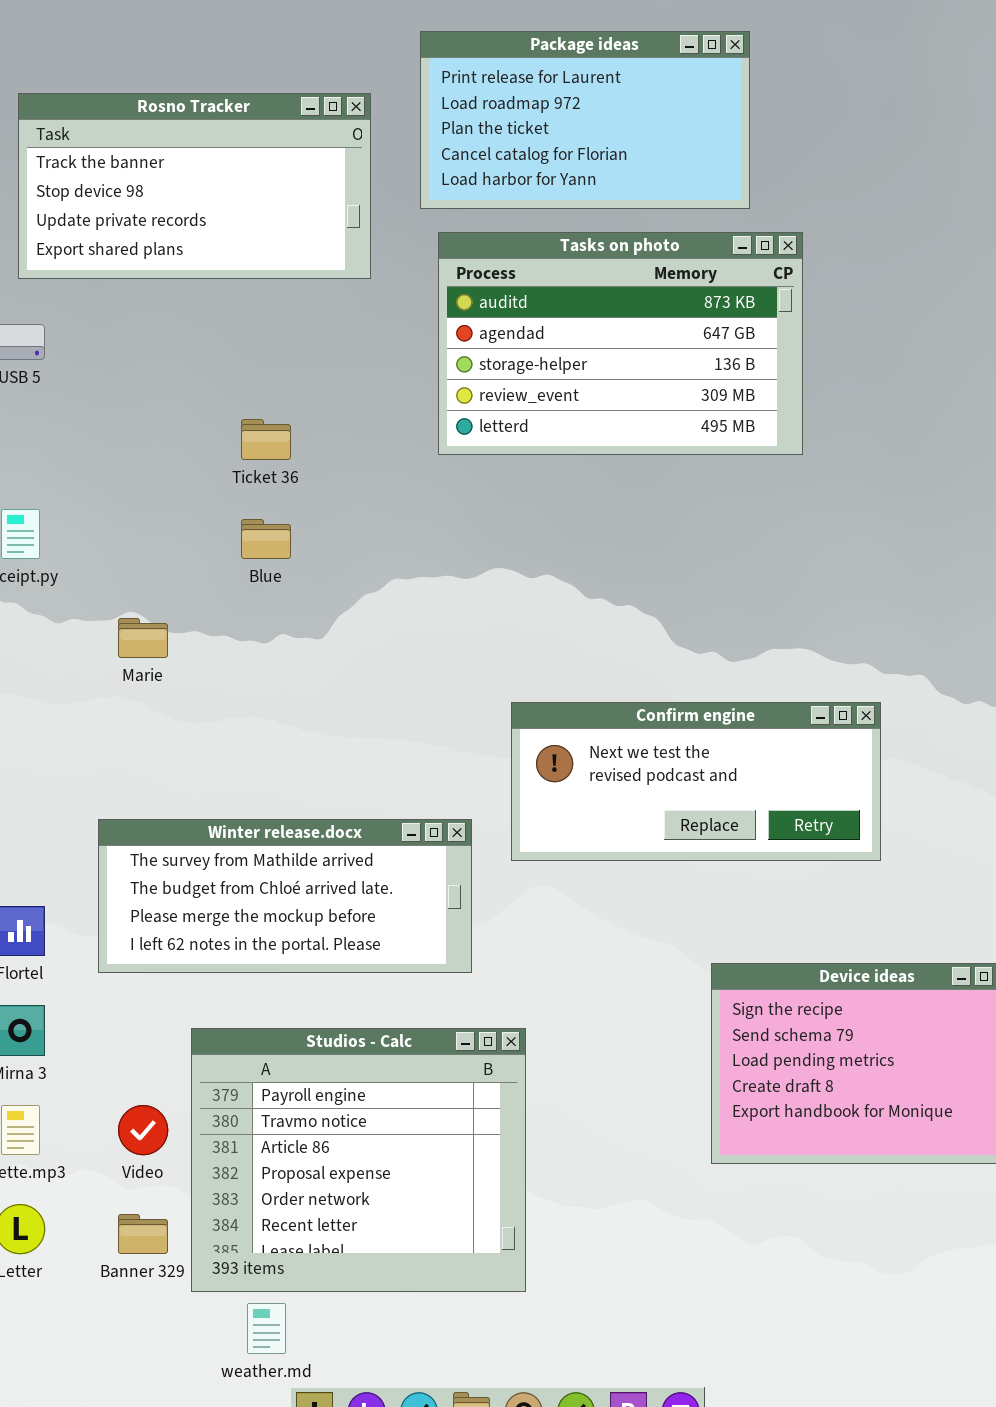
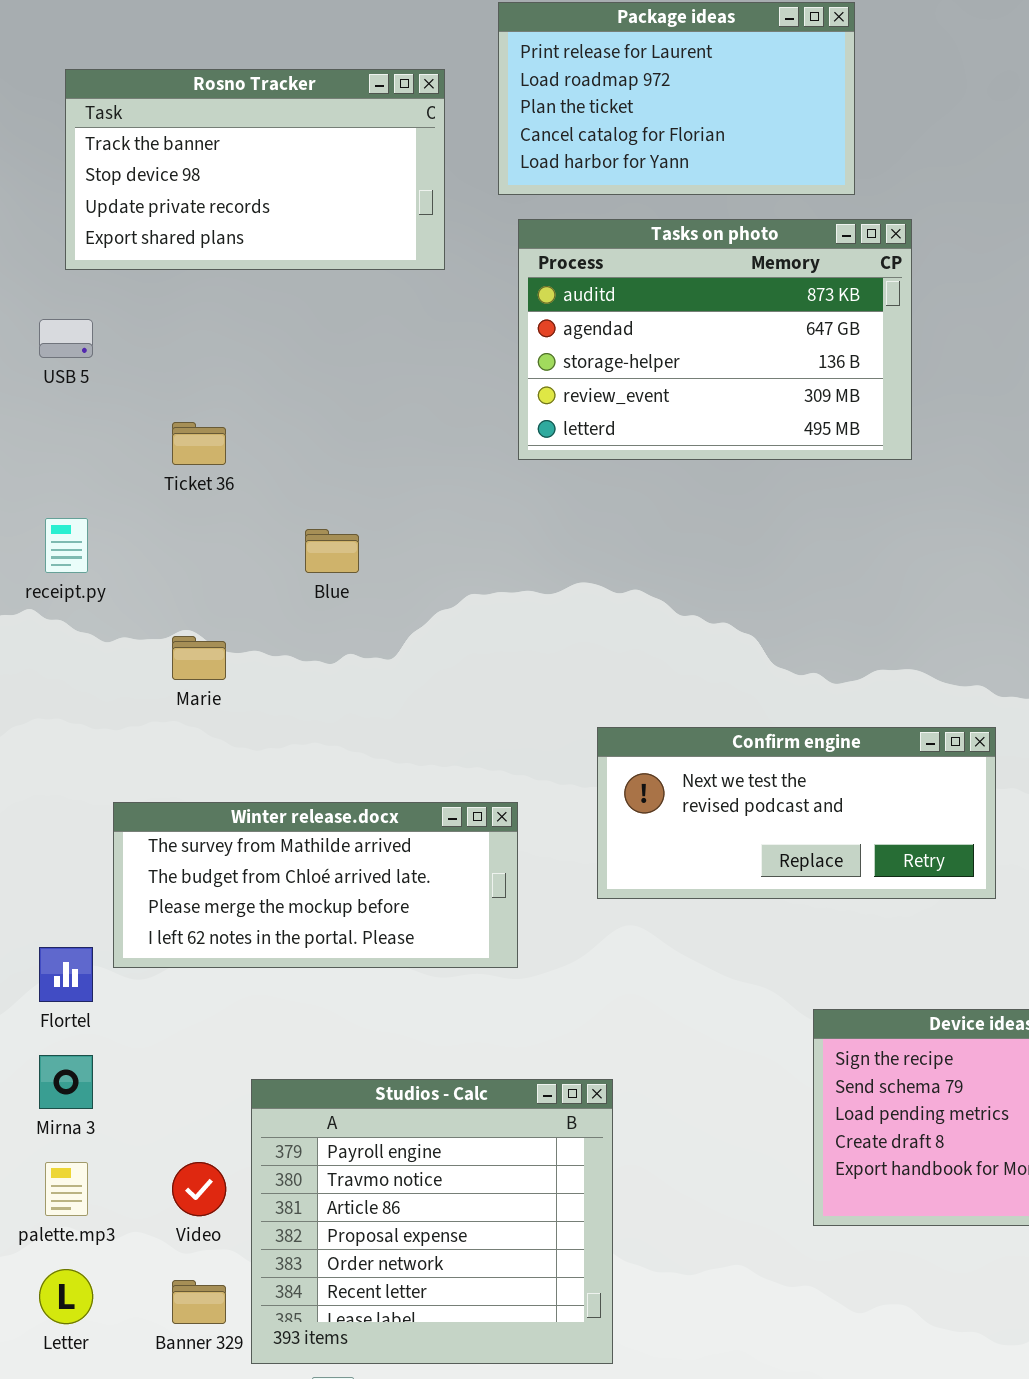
Ticket 36: [241,419,291,460] -> [172,422,226,465], moved
Winter release.docx: [98,819,472,973] -> [113,802,518,968], moved

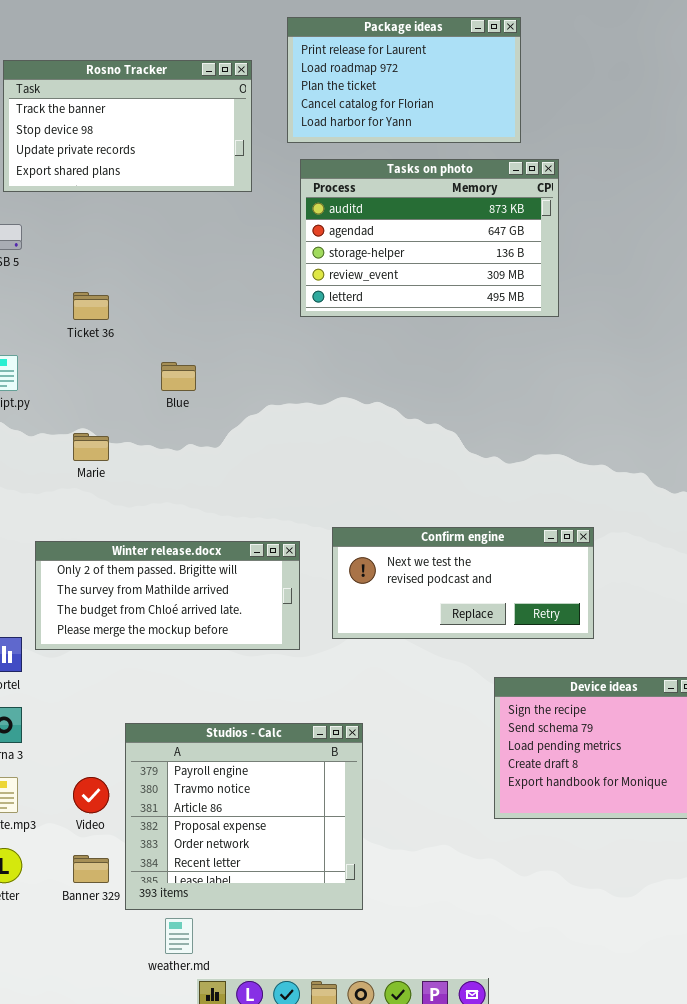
Confirm engine: [597,727,996,899] -> [332,527,594,639], moved
Winter release.docx: [113,802,518,968] -> [35,541,300,650], scrolled up 1 row

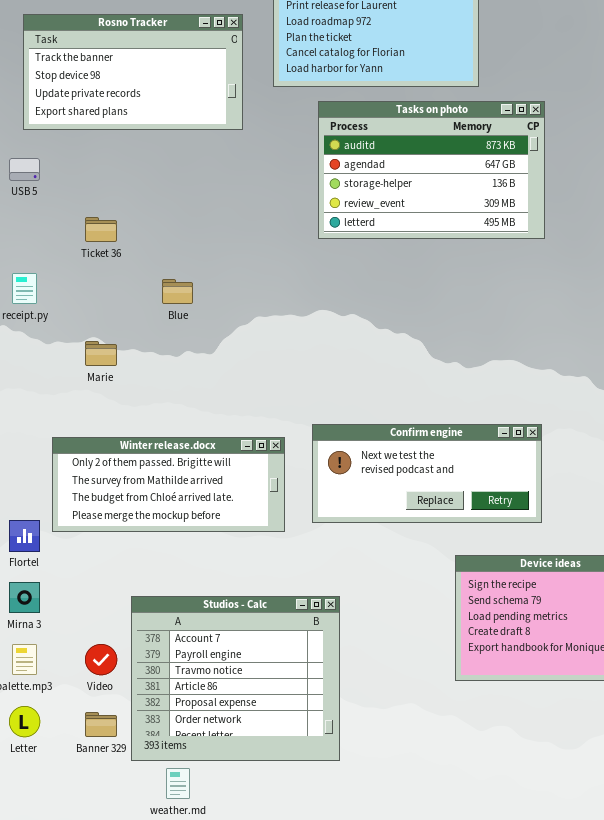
Tasks on photo: [300,159,559,317] -> [318,101,545,239], moved
Studios - Calc: [125,723,363,910] -> [131,596,340,761], scrolled up 1 row

